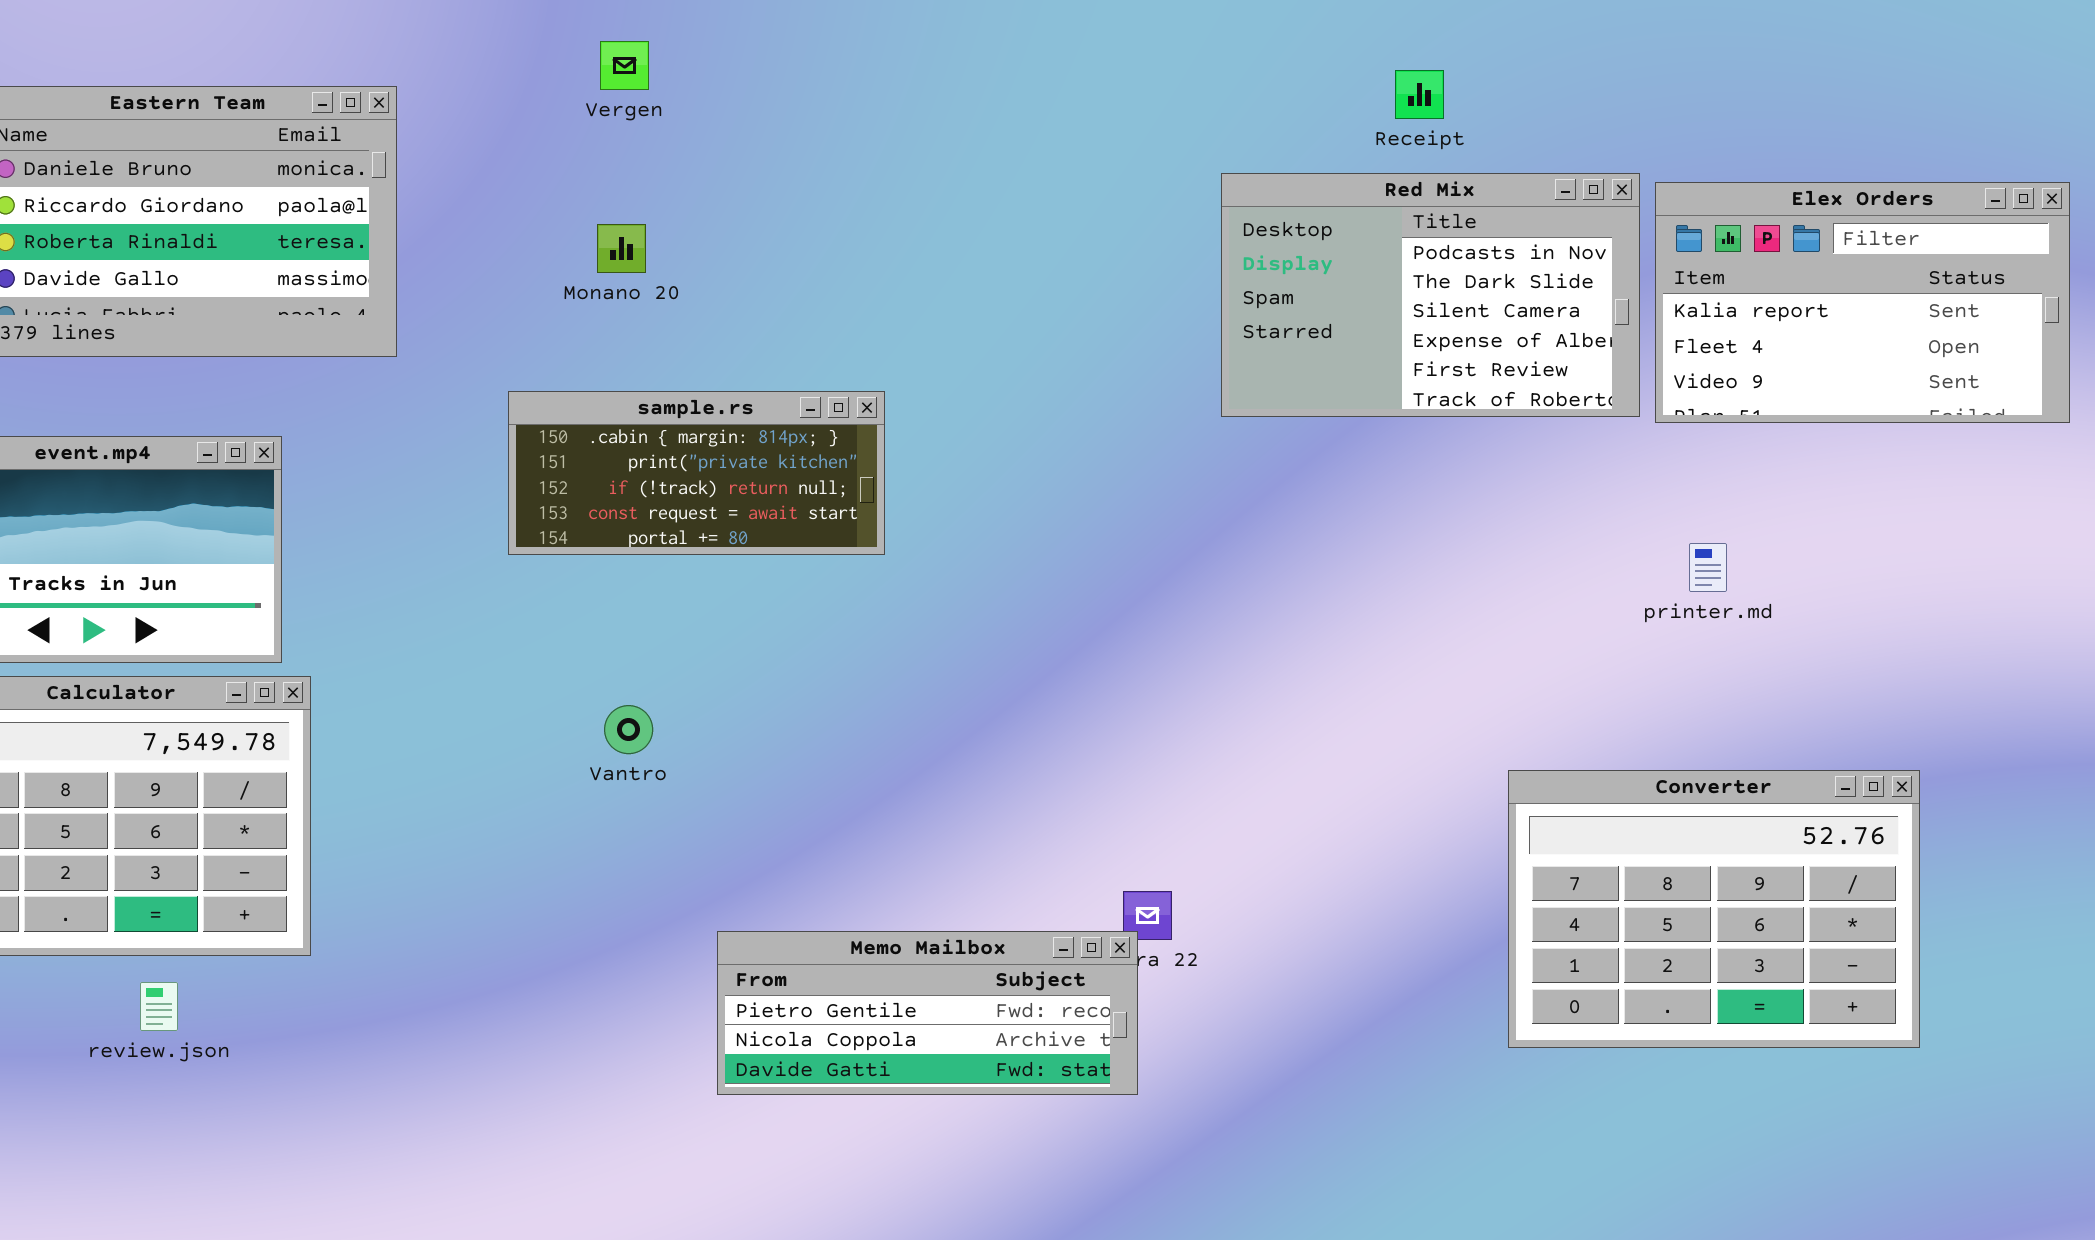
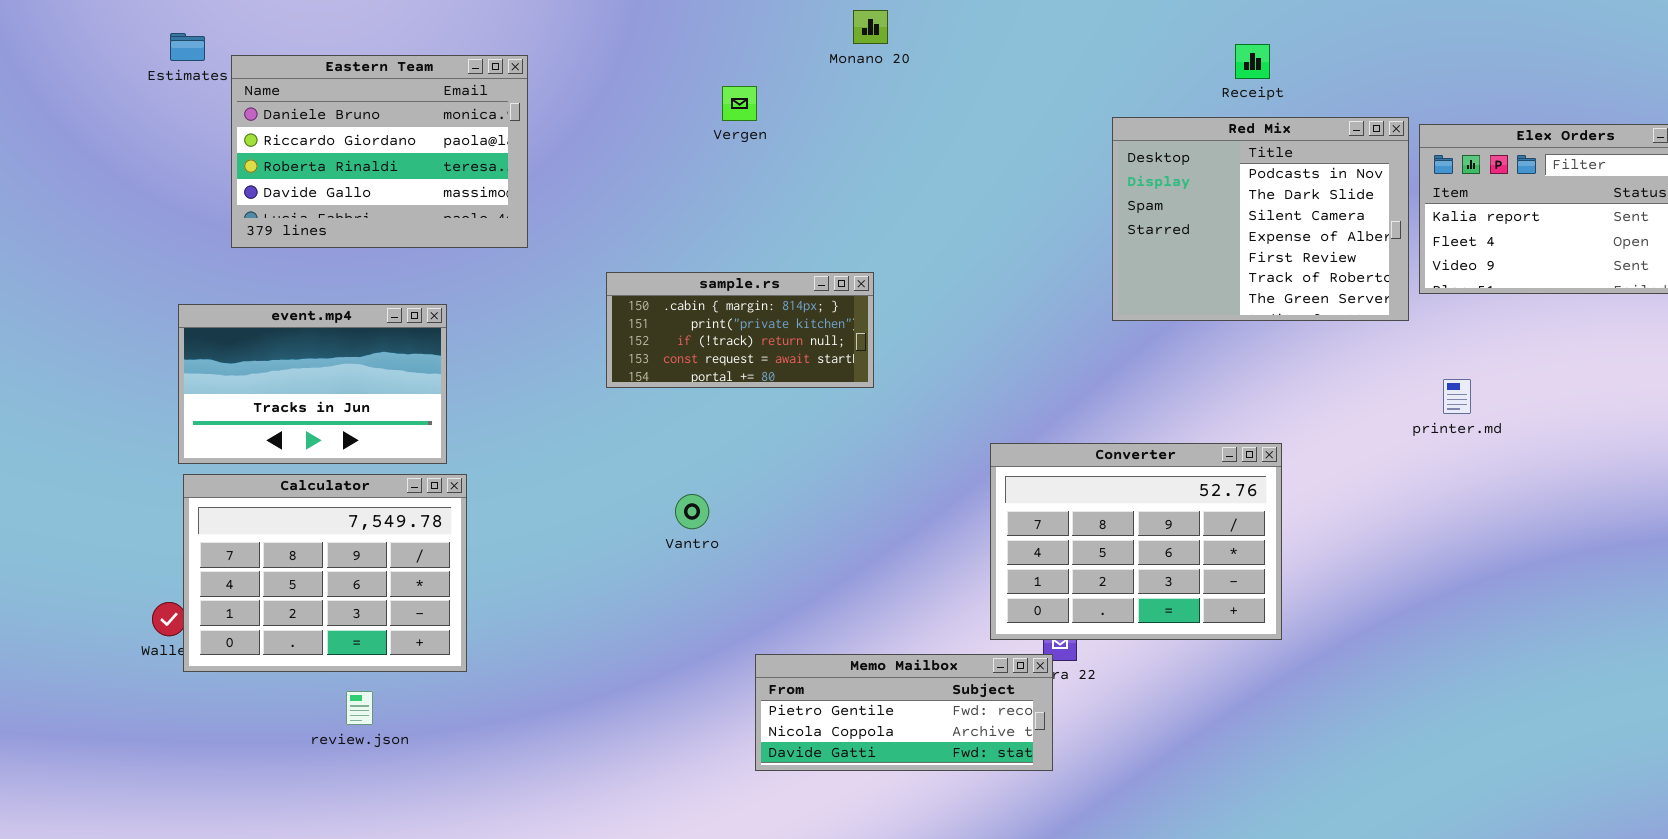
Vergen: [600,41,649,90] -> [722,86,757,121], moved
Red Mix: [1221,173,1640,417] -> [1112,117,1409,321], resized
Monano 20: [597,224,646,273] -> [853,10,888,44], moved
Converter: [1508,770,1920,1048] -> [990,443,1282,640], moved

